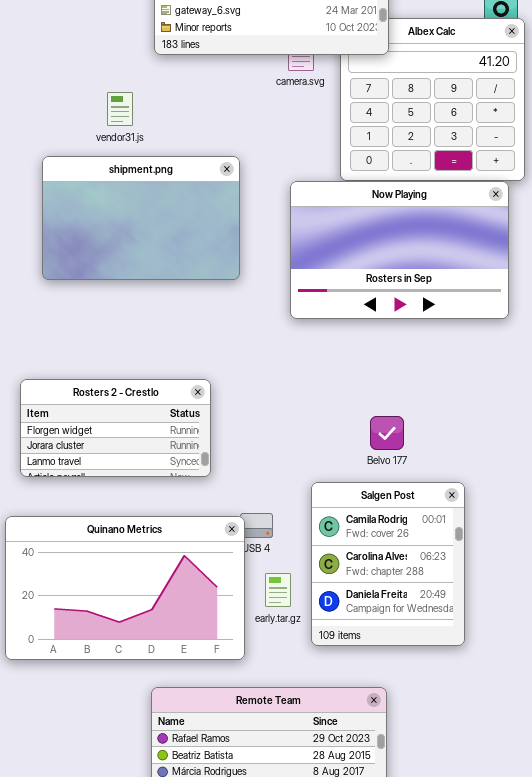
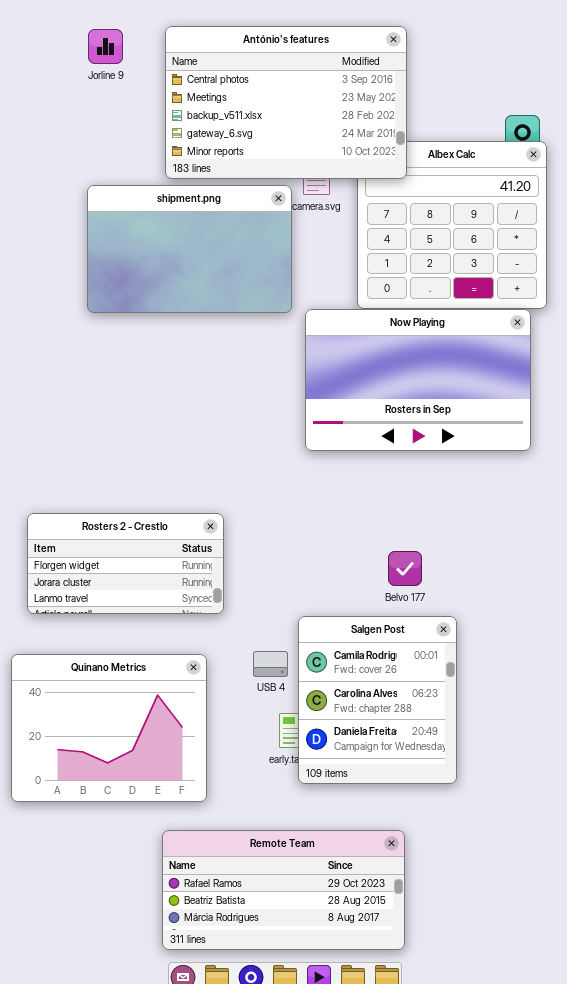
shipment.png: [42,156,240,280] -> [87,185,292,313], moved
Salgen Post: [311,482,465,646] -> [298,616,457,784], moved
Quinano Metrics: [5,516,245,660] -> [11,654,207,802], resized

